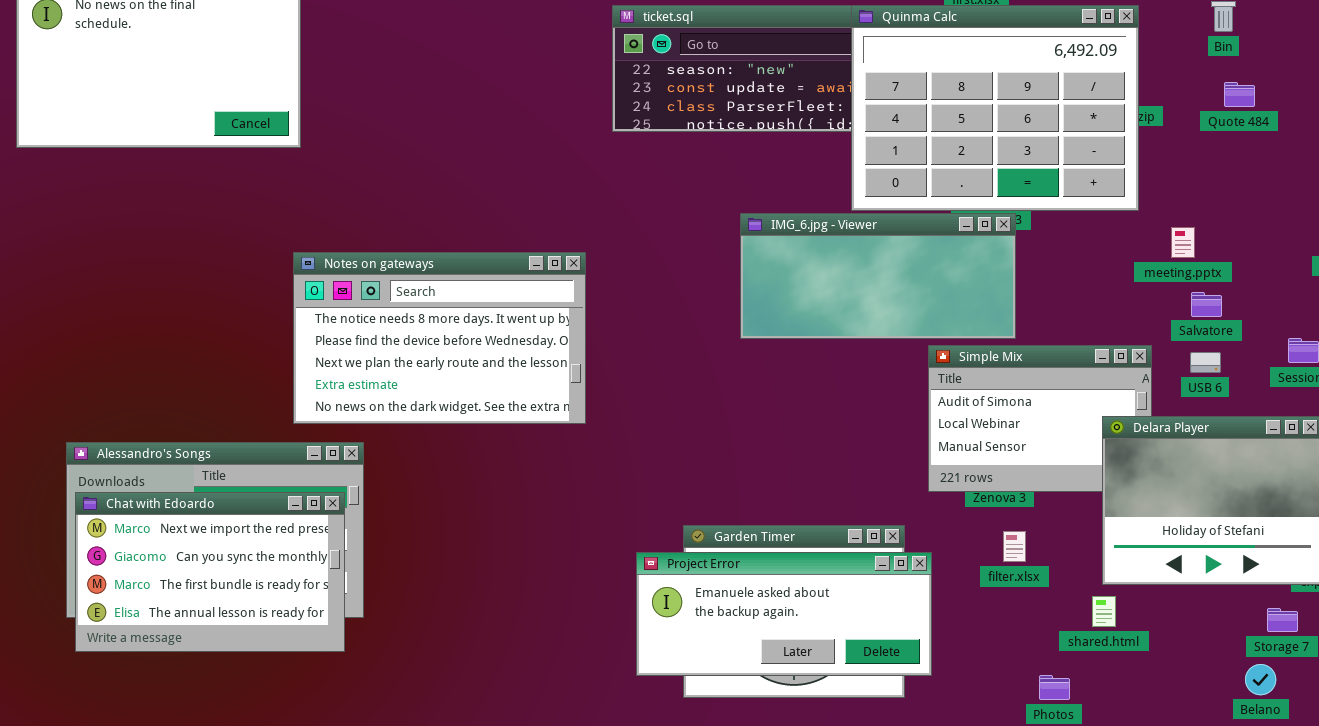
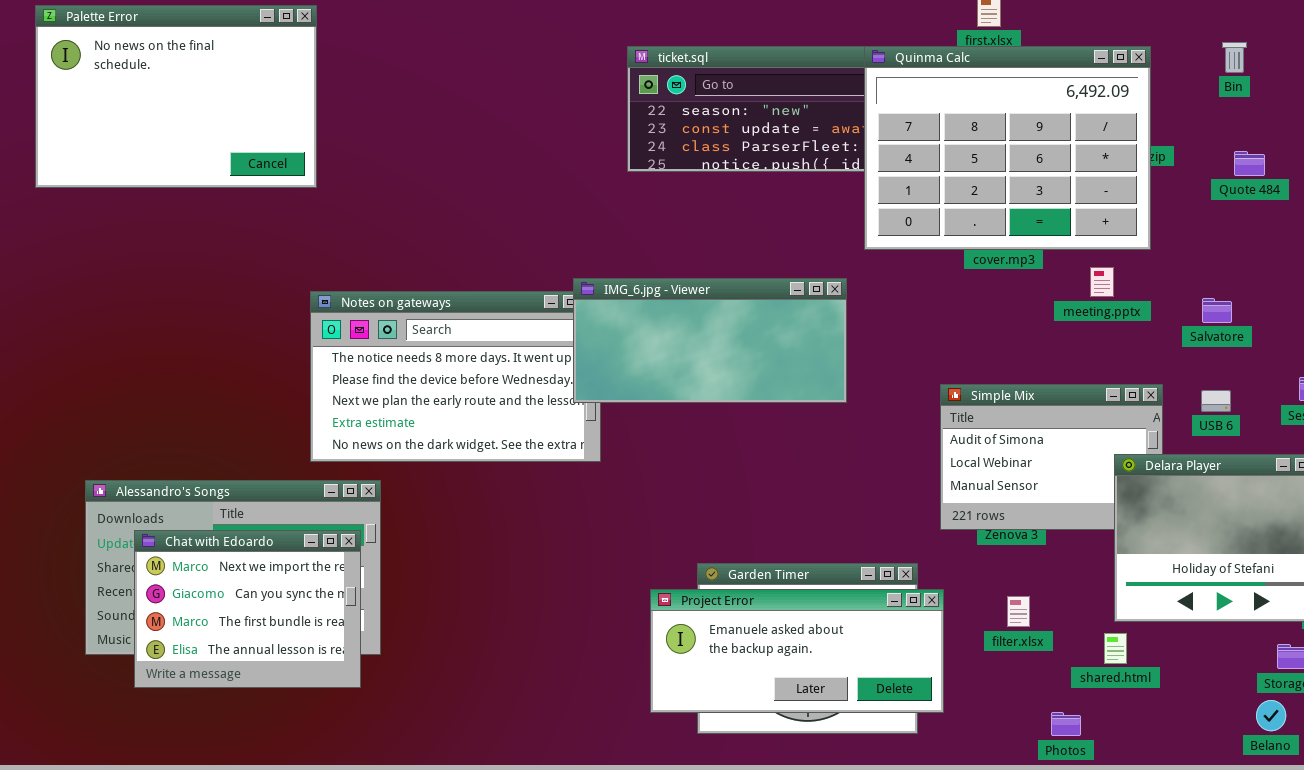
Quote 484: [1224,82,1255,107] -> [1234,151,1265,176], moved
IMG_6.jpg - Viewer: [740,213,1016,339] -> [573,278,847,403], moved
meeting.pptx: [1171,227,1195,258] -> [1090,267,1114,297], moved
Salvatore: [1191,292,1222,317] -> [1202,298,1232,323], moved
Chat with Edoardo: [75,492,345,652] -> [134,530,361,688], resized
filter.xlsx: [1003,531,1026,562] -> [1007,596,1030,627], moved

